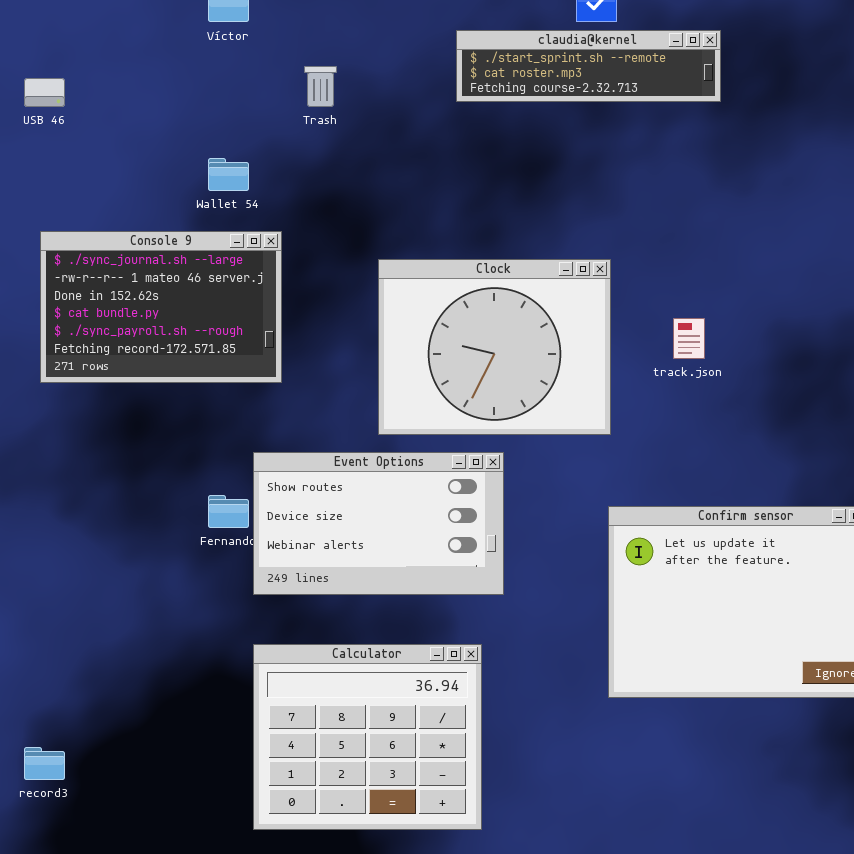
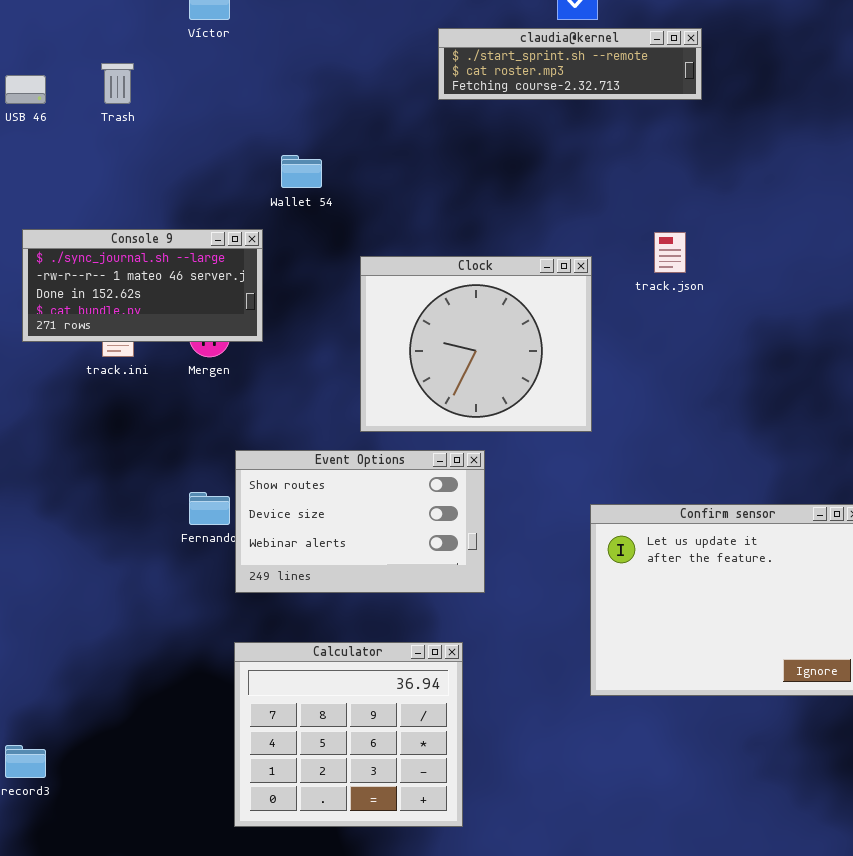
Trash: [304,66,337,107] -> [101,63,134,104], moved
Wallet 54: [208,158,249,191] -> [281,155,322,188], moved
Console 9: [40,231,282,383] -> [22,229,263,342], resized
track.json: [673,318,705,359] -> [654,232,686,273], moved

